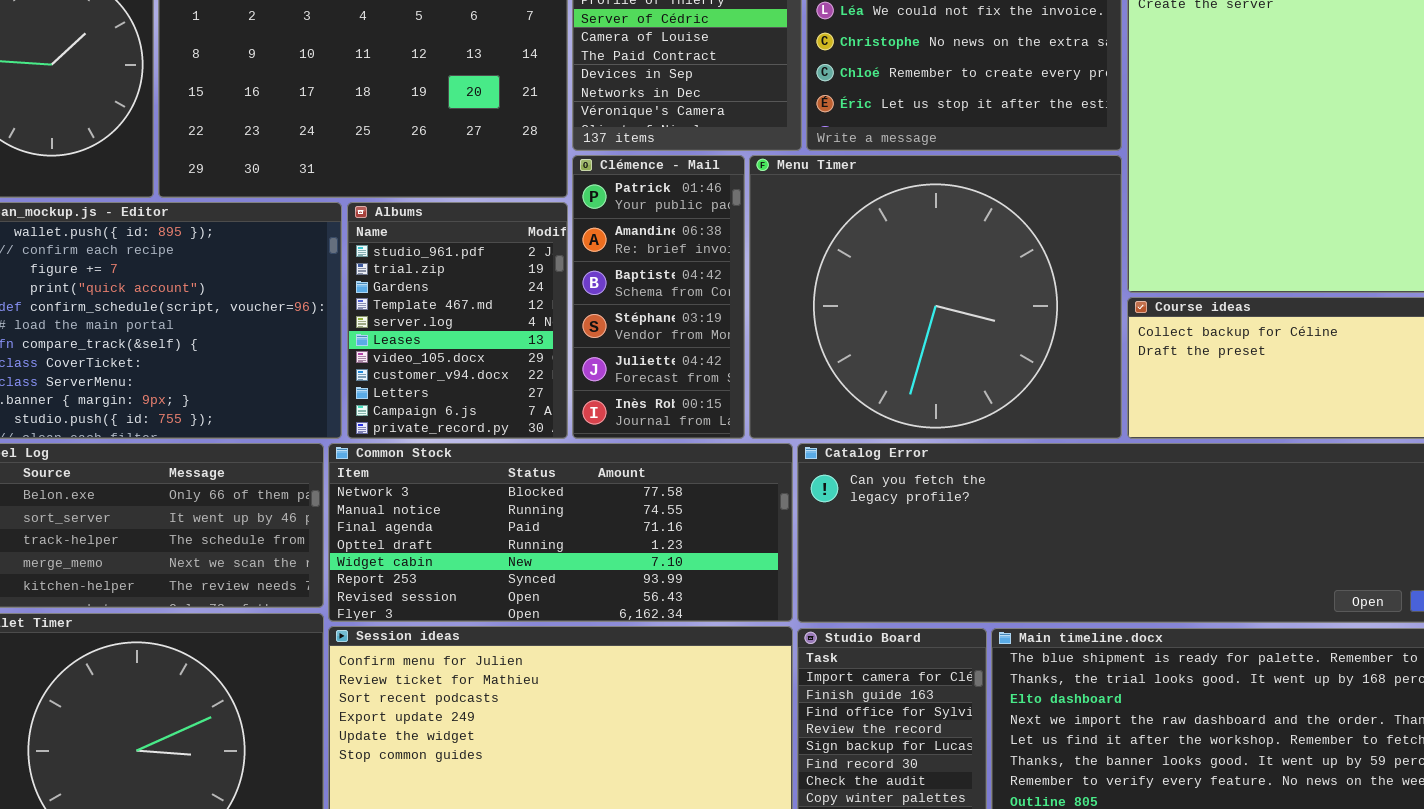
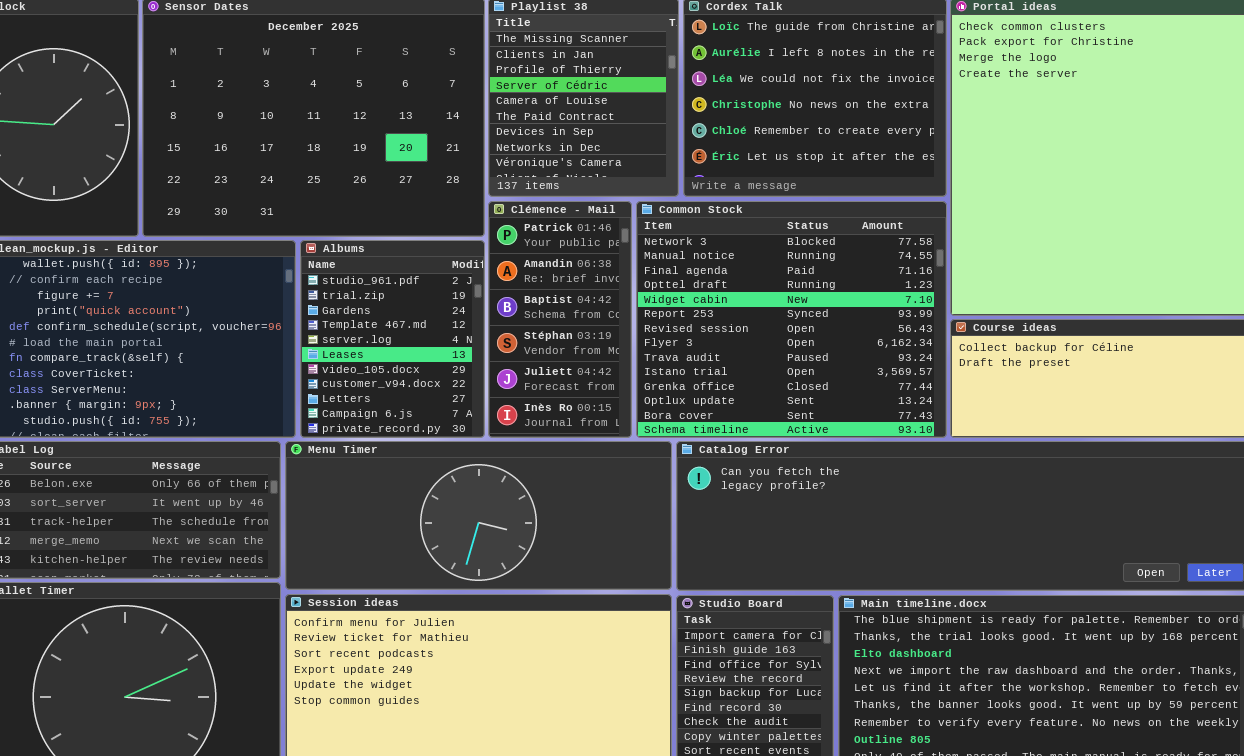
Menu Timer: [749,155,1122,439] -> [285,441,672,590], moved, resized
Common Stock: [328,443,793,622] -> [636,201,947,438], moved, resized

